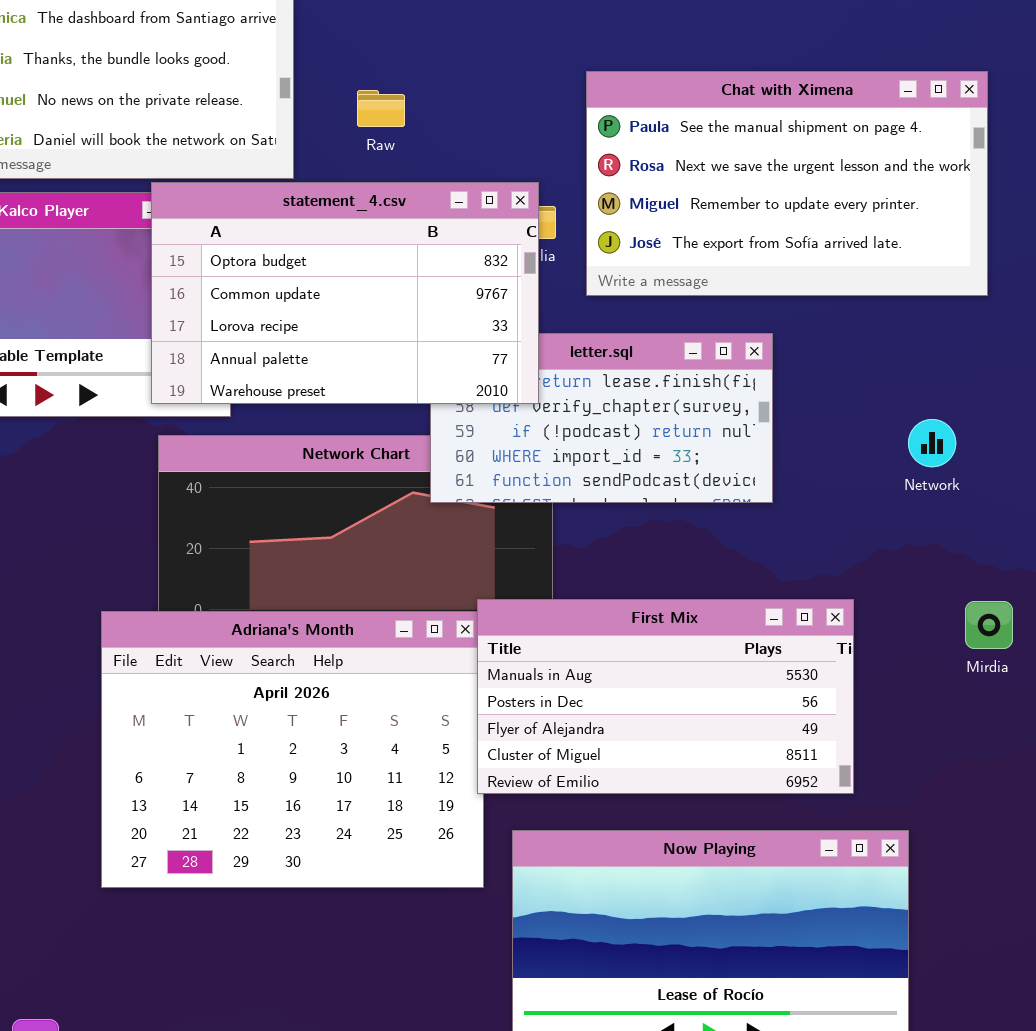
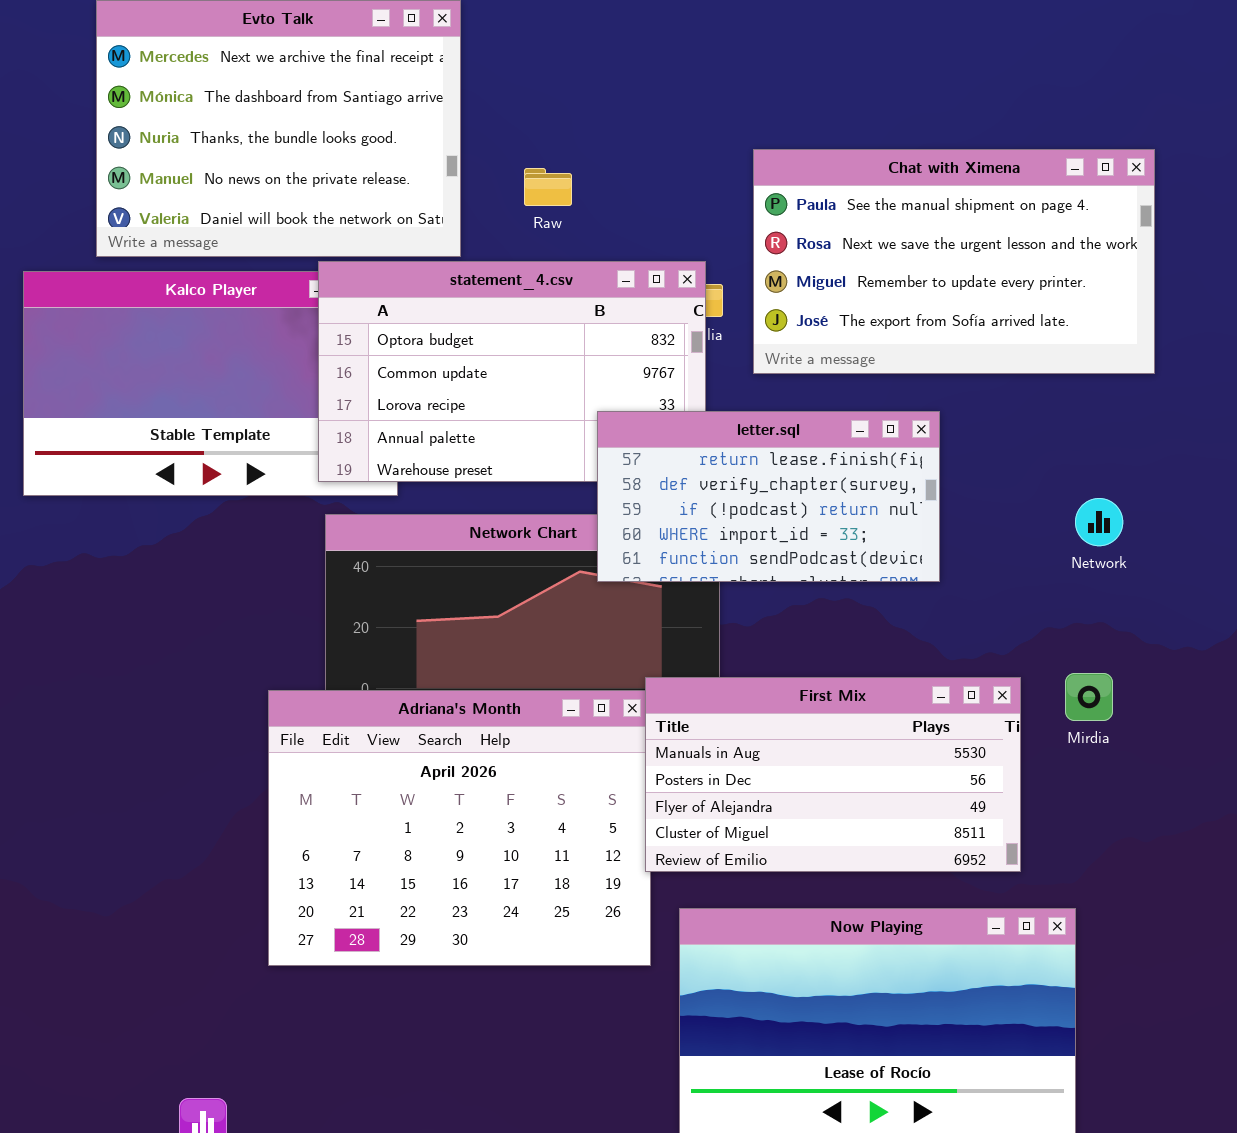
letter.sql: [430,333,773,503] -> [597,411,940,582], raised
Mirdia: [965,601,1013,649] -> [1065,673,1113,721], moved

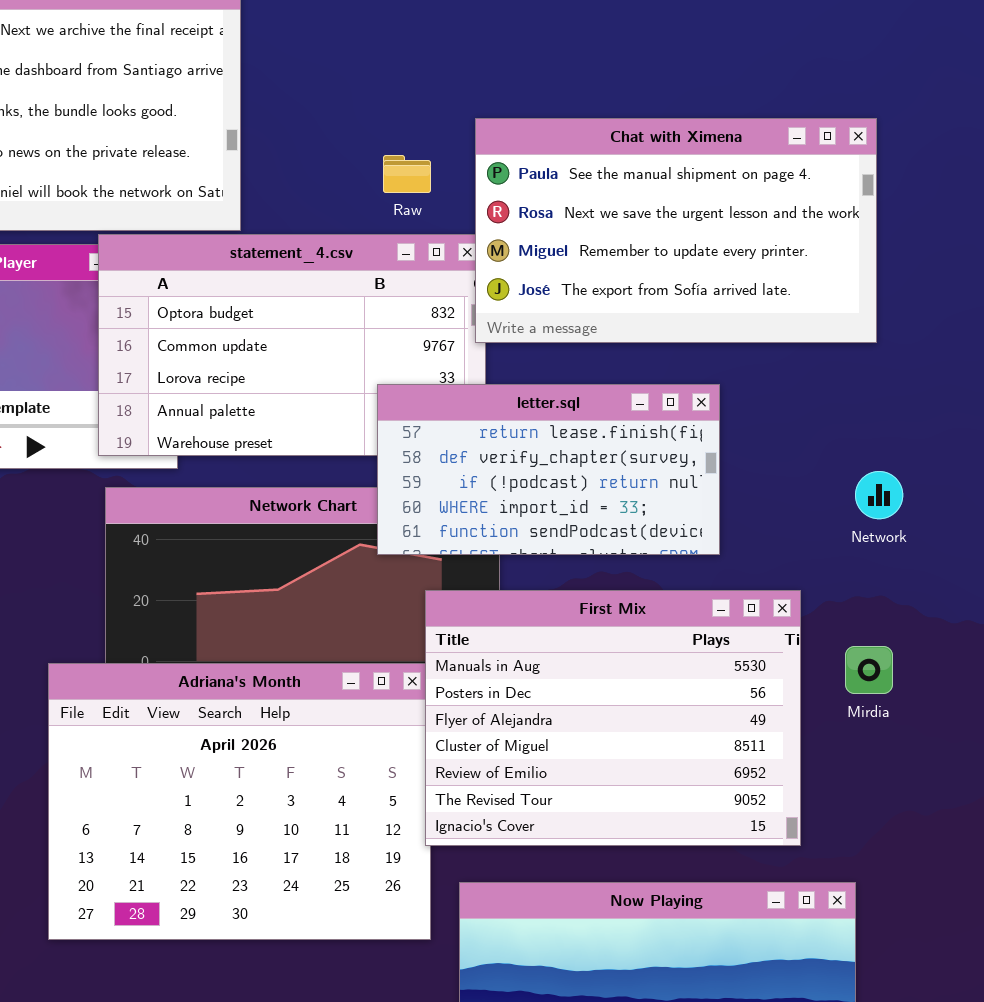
Chat with Ximena: [753,149,1155,374] -> [475,118,877,343], moved
Raw: [524,168,572,206] -> [383,155,431,193], moved
First Mix: [645,677,1021,872] -> [425,590,801,846], resized

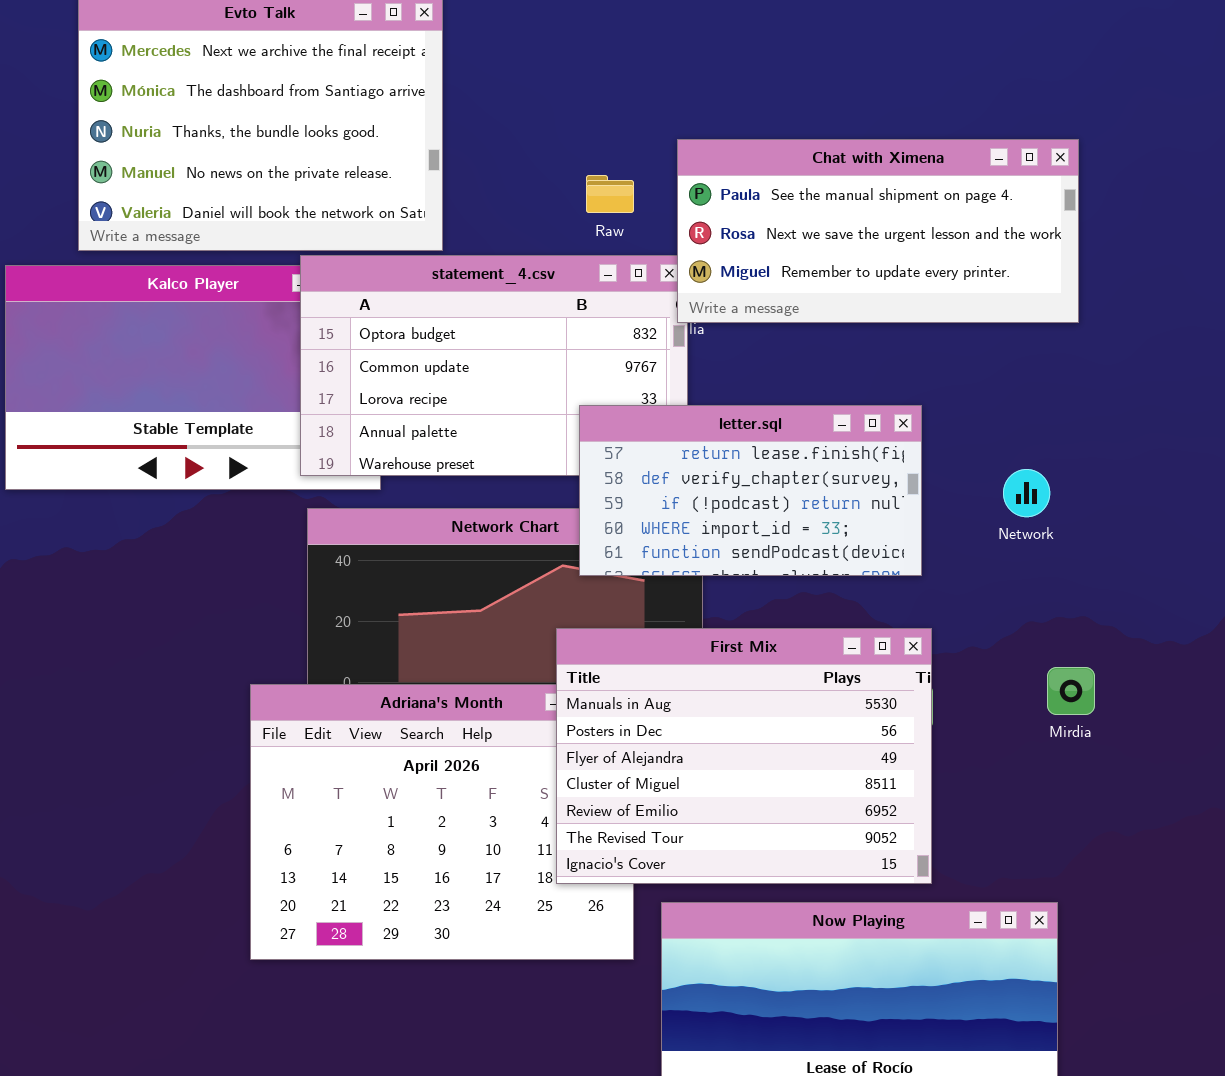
Chat with Ximena: [475,118,877,343] -> [677,139,1079,323], resized
Network: [855,471,903,519] -> [1003,469,1050,517], moved
First Mix: [425,590,801,846] -> [556,628,932,884], moved

